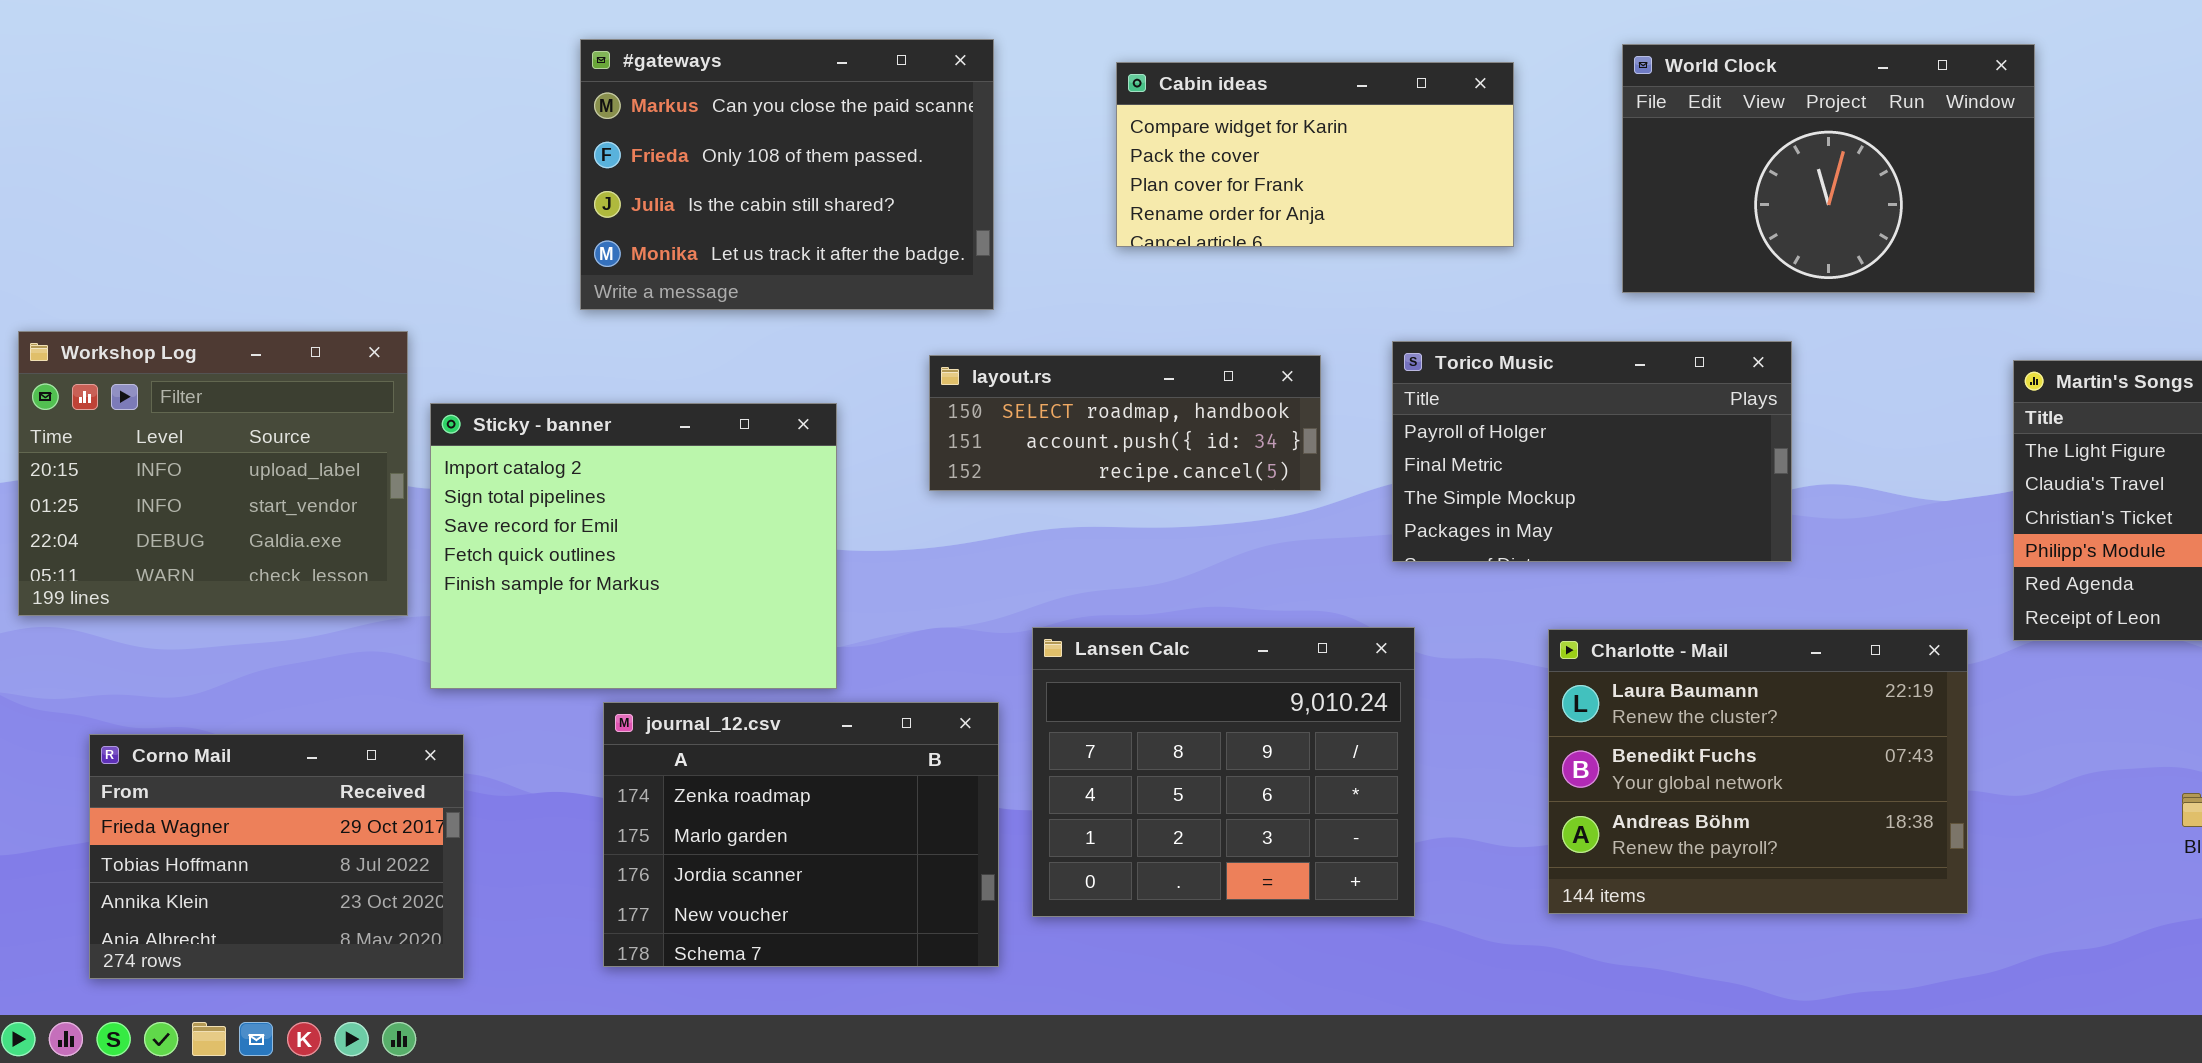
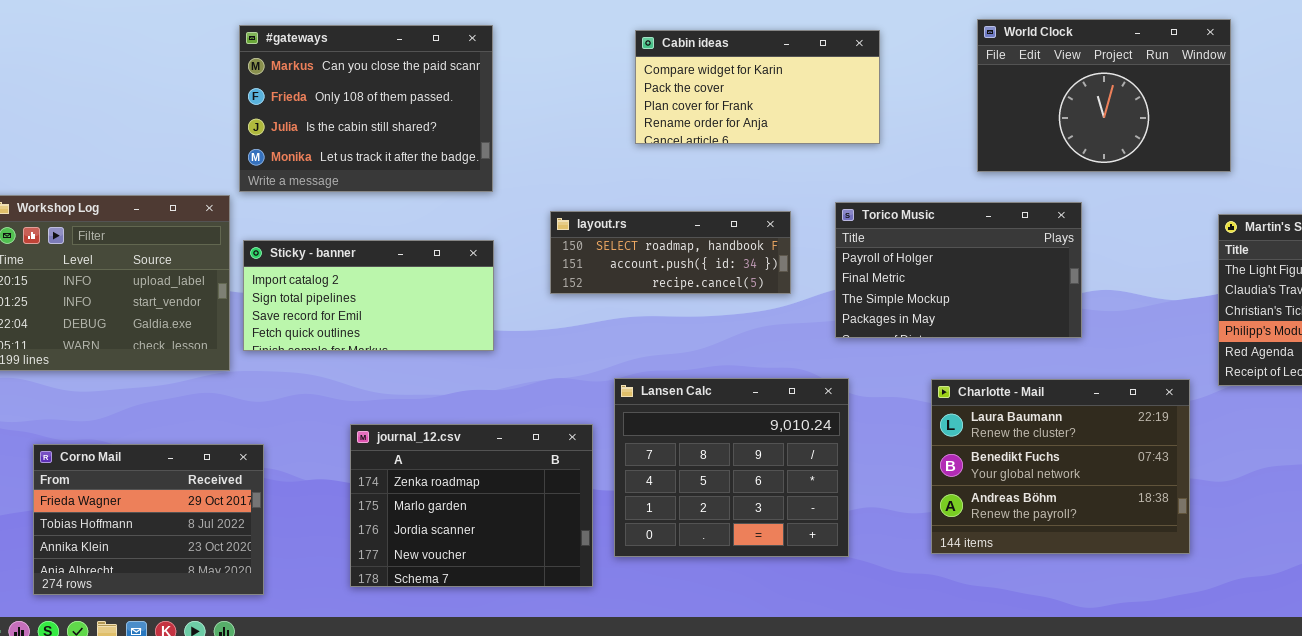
#gateways: [580,39,994,310] -> [239,25,493,192], moved
Cabin ideas: [1116,62,1514,247] -> [635,30,880,144], moved
Sticky - banner: [430,403,837,689] -> [243,240,494,351], resized

